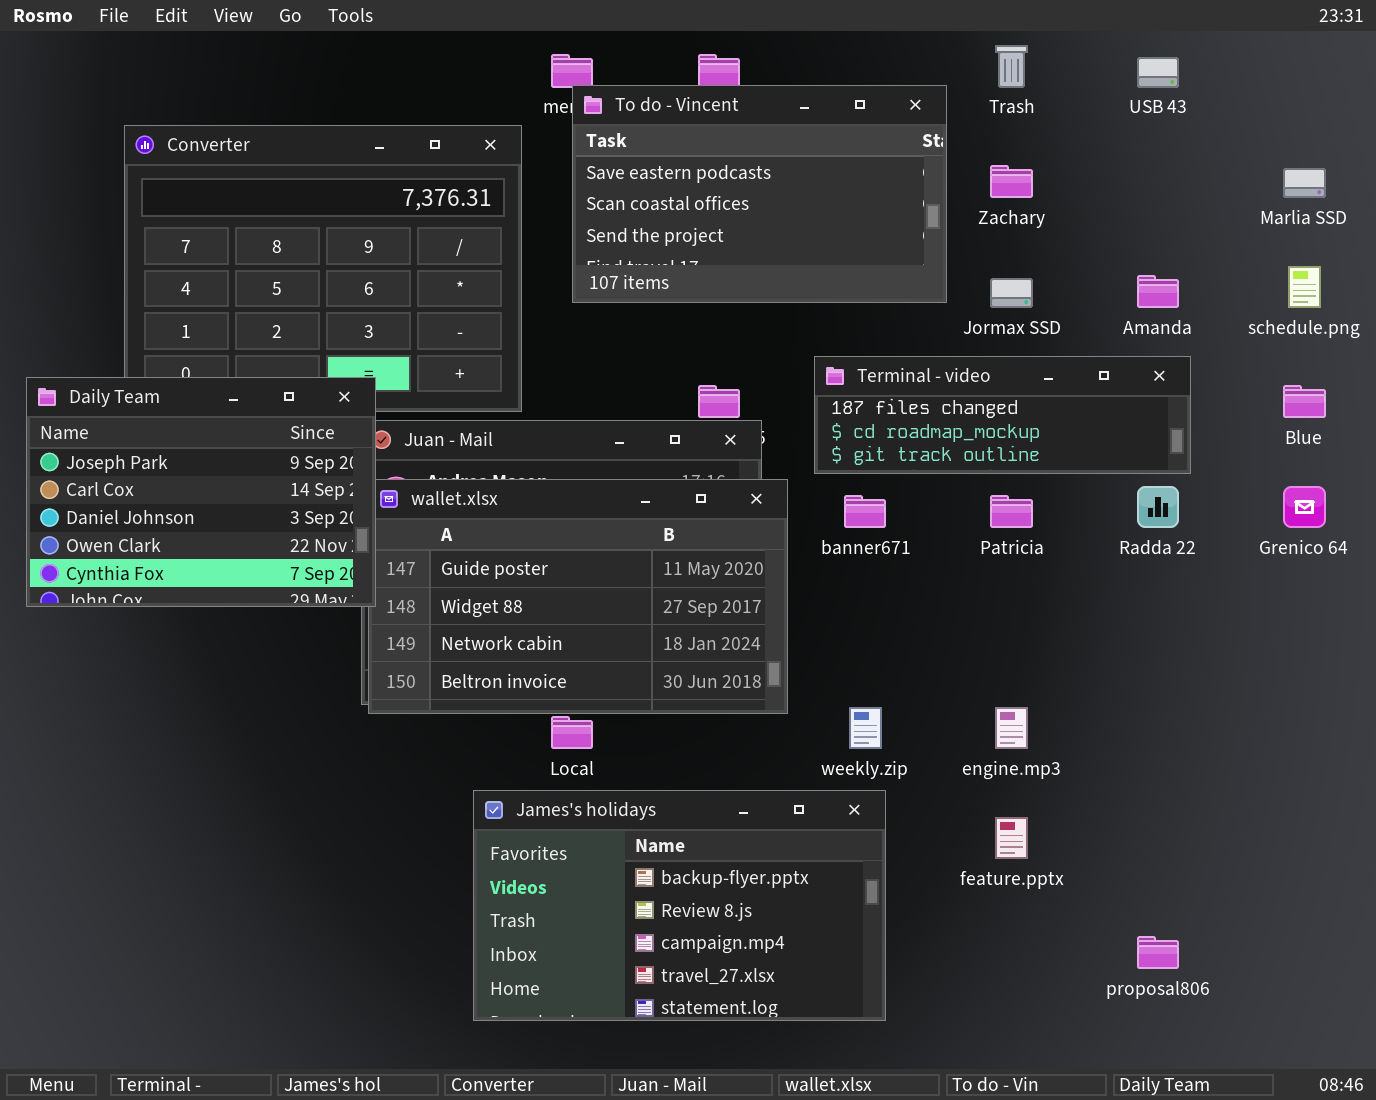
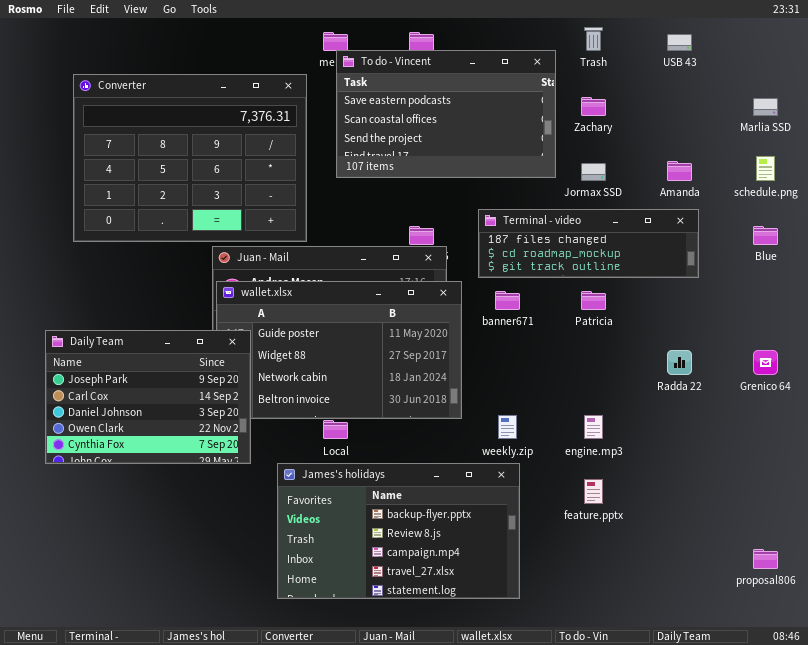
Daily Team: [26,377,376,607] -> [45,330,251,464], moved
Radda 22: [1137,486,1179,528] -> [667,350,692,375], moved
Grenico 64: [1283,486,1326,528] -> [753,350,778,375], moved
proposal806: [1137,936,1179,969] -> [753,549,778,569], moved

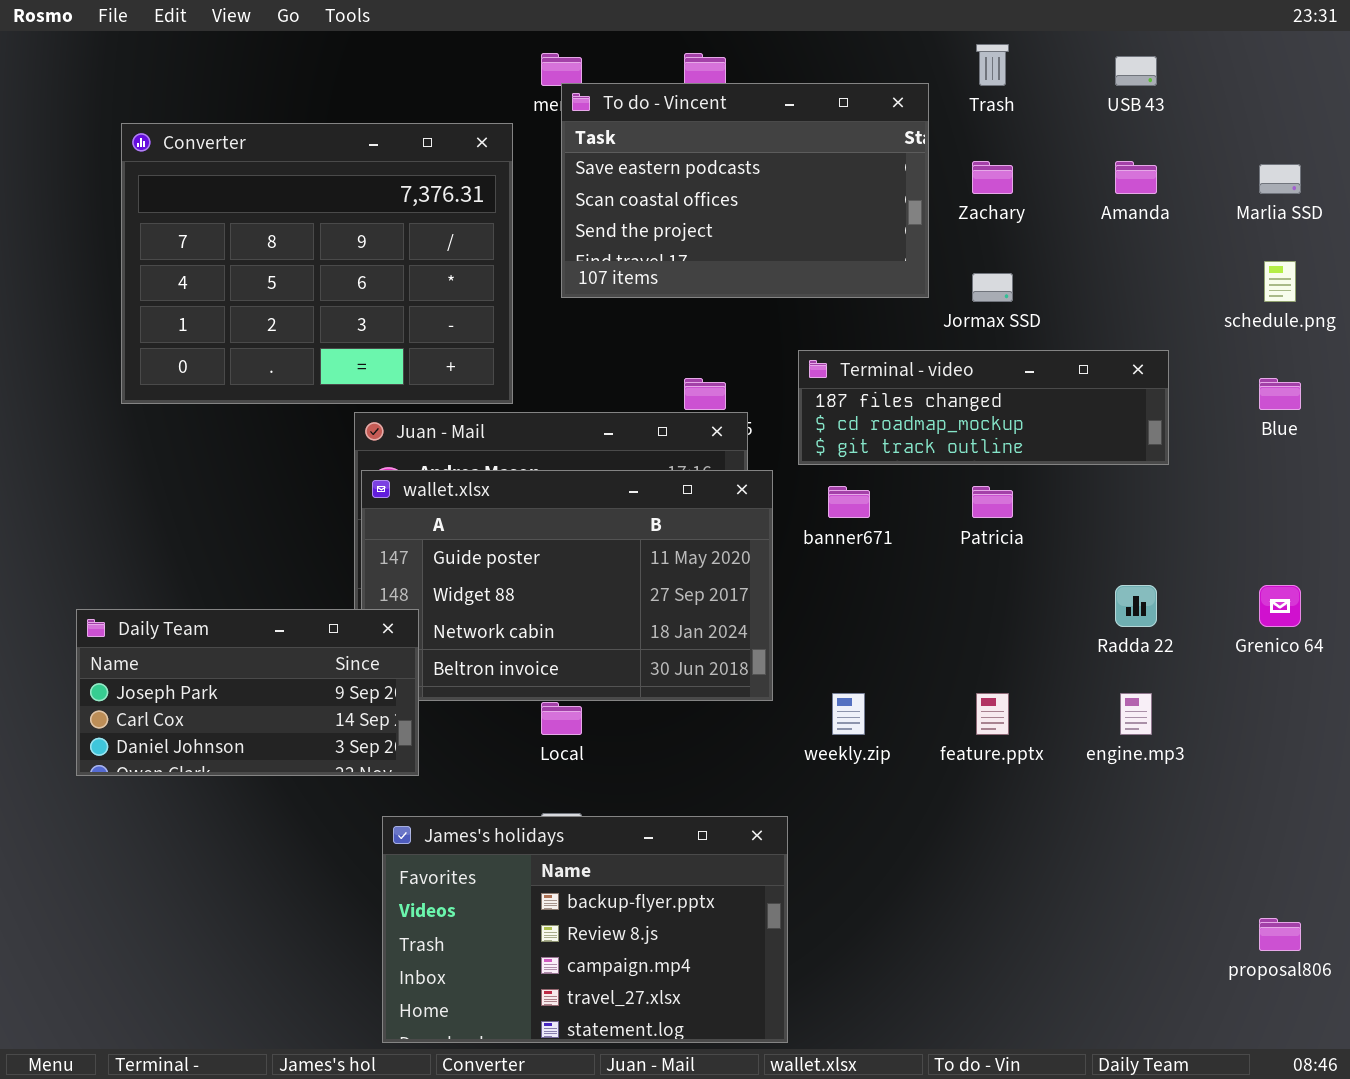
Amanda: [667,161,692,181] -> [1115,161,1157,194], moved
Daily Team: [45,330,251,464] -> [76,609,419,776], resized
engine.mp3: [584,415,603,439] -> [1120,693,1152,735], moved
James's holidays: [277,463,520,599] -> [382,816,788,1043], moved
feature.pptx: [584,479,603,504] -> [976,693,1009,735], moved

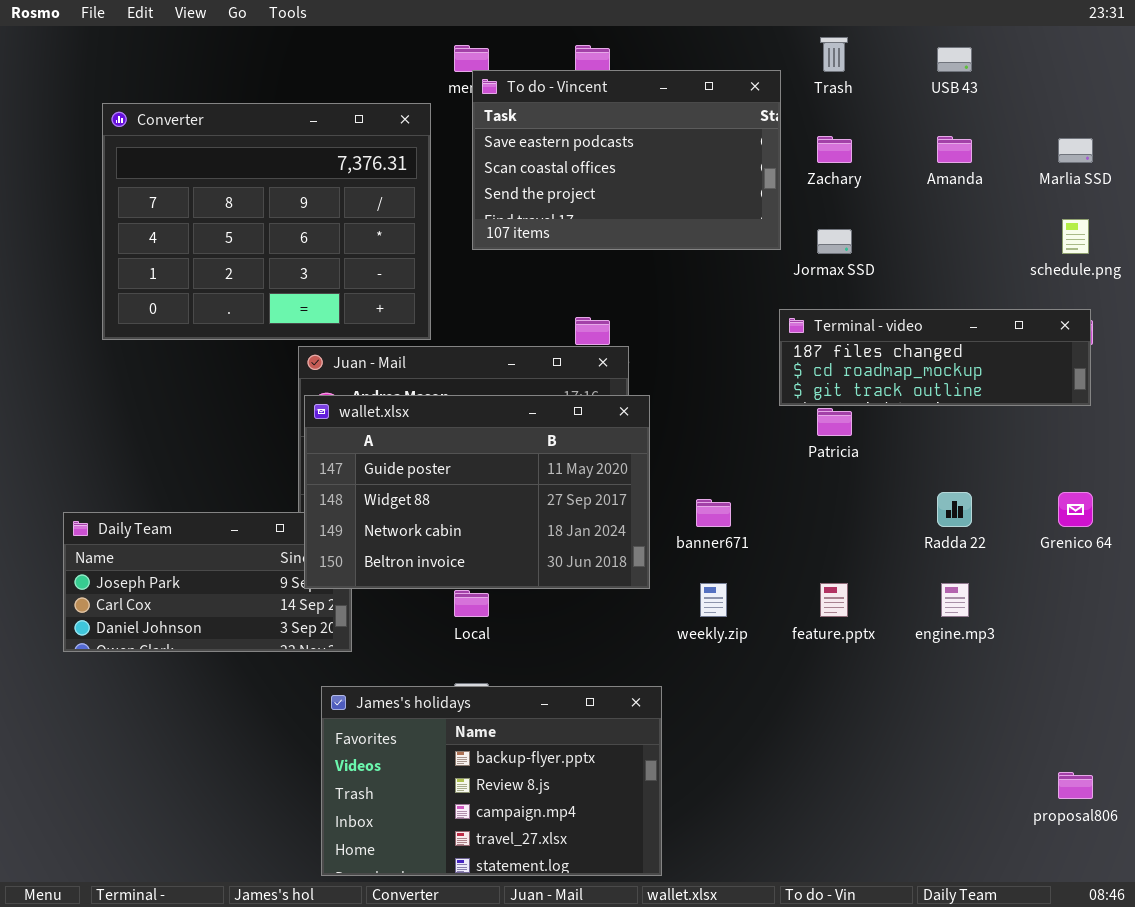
Terminal - video: [798,350,1169,465] -> [779,309,1091,406], moved
wallet.xlsx: [361,470,773,701] -> [304,395,650,589], raised
banner671: [828,486,870,518] -> [696,499,731,527], moved

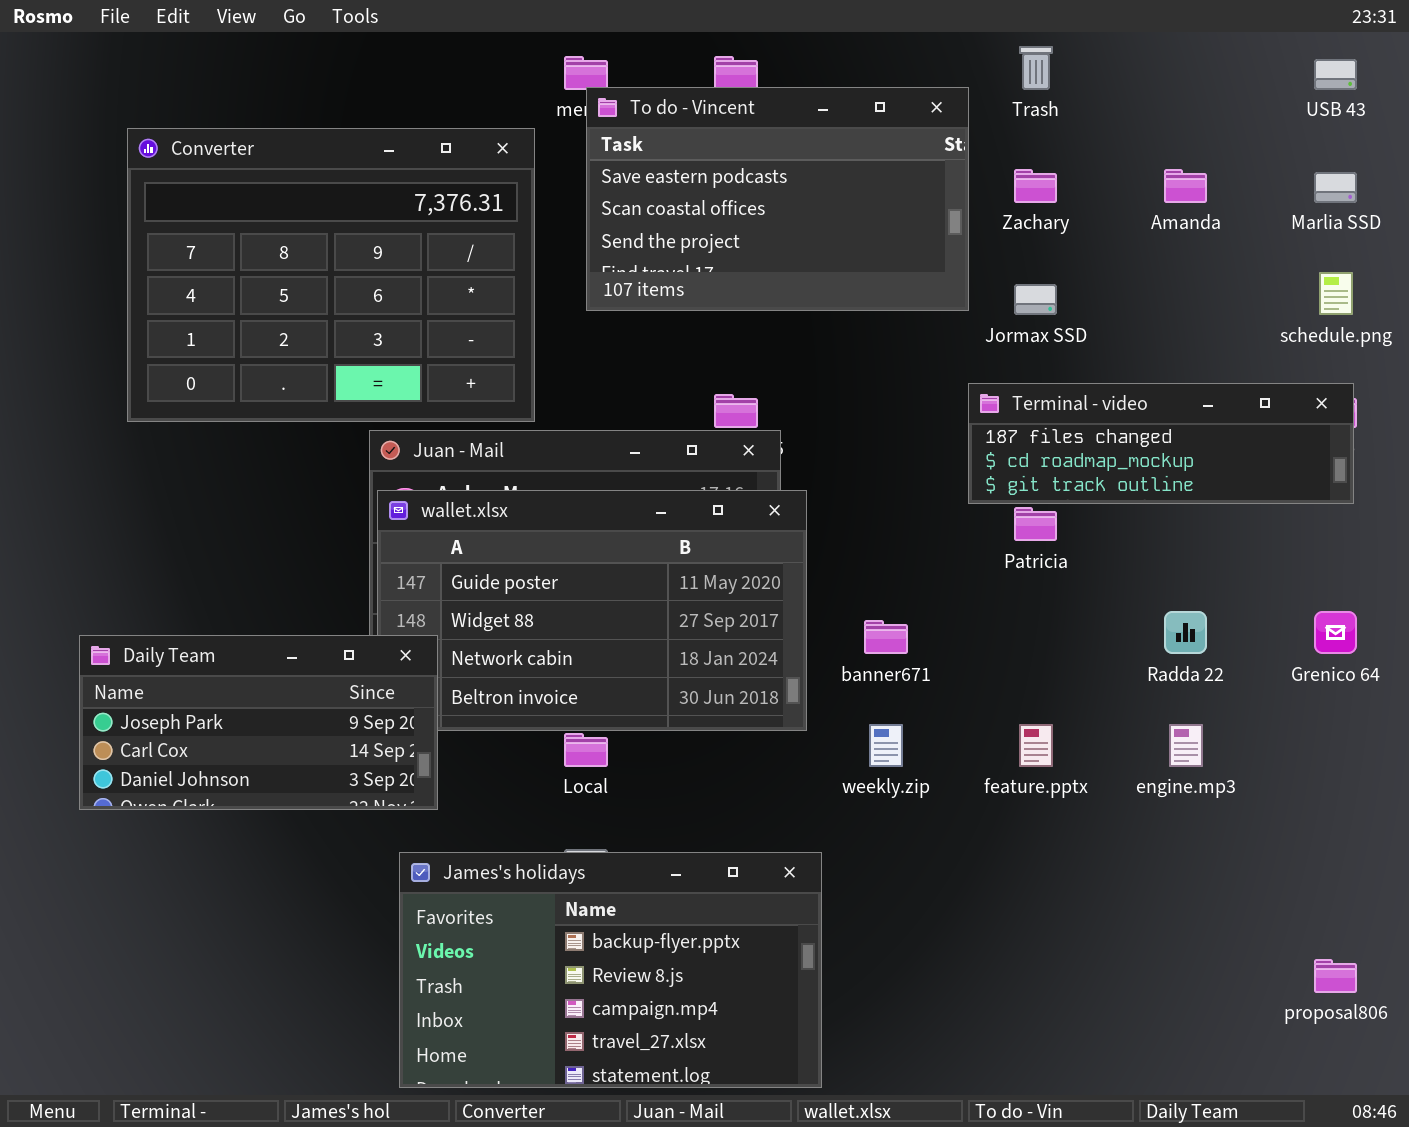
USB 43: [937,47,972,72] -> [1314,59,1357,90], moved
Daily Team: [63,512,352,652] -> [79,635,438,810], raised

